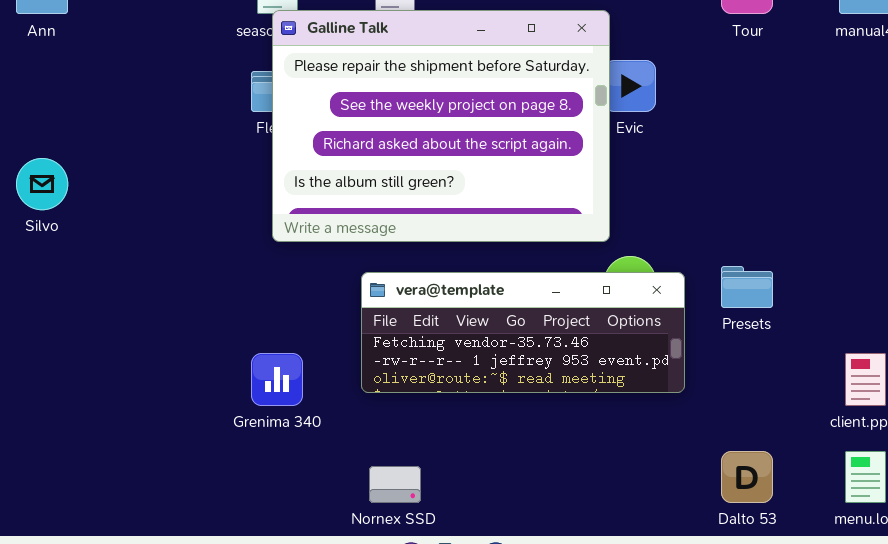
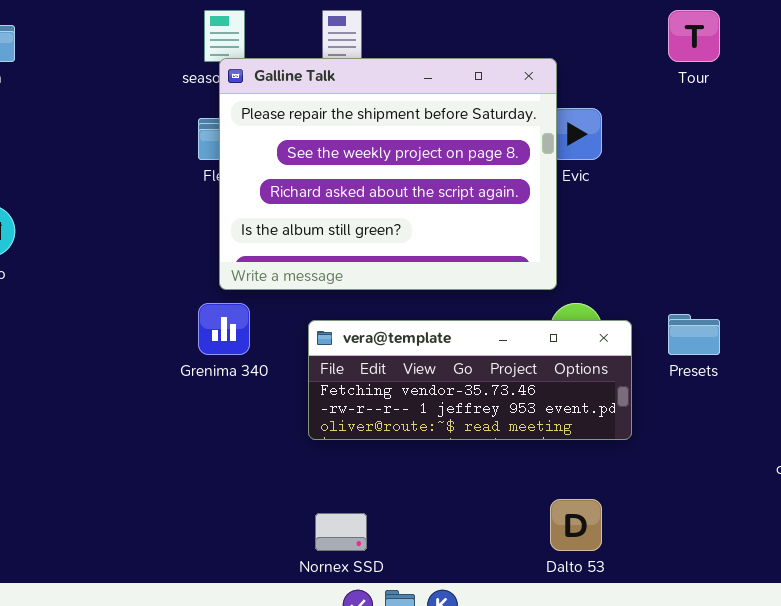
Grenima 340: [251,353,303,406] -> [198,303,250,355], moved
Dalto 53: [721,451,773,503] -> [550,499,602,551], moved

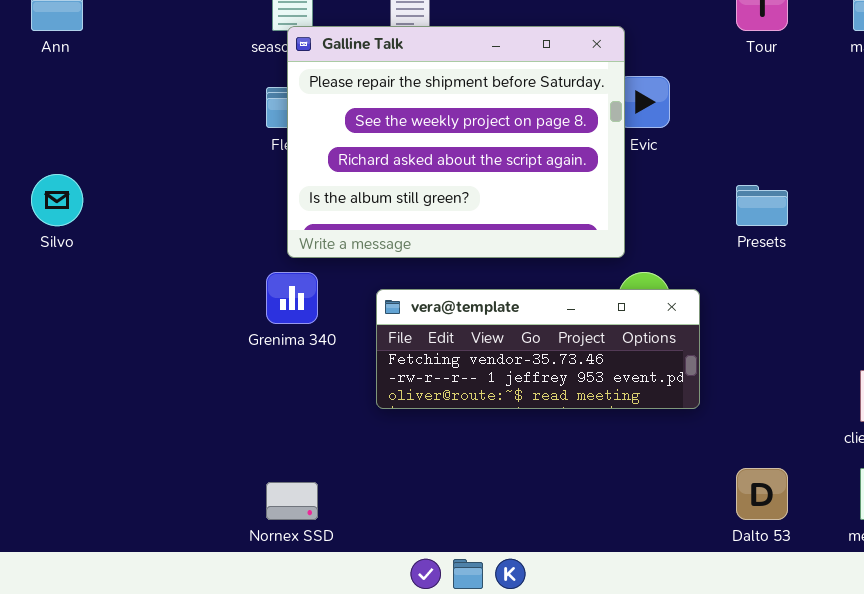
Presets: [668,314,720,355] -> [736,185,788,226], moved
Dalto 53: [550,499,602,551] -> [736,468,788,520], moved
Nornex SSD: [315,513,367,551] -> [266,482,318,520], moved

